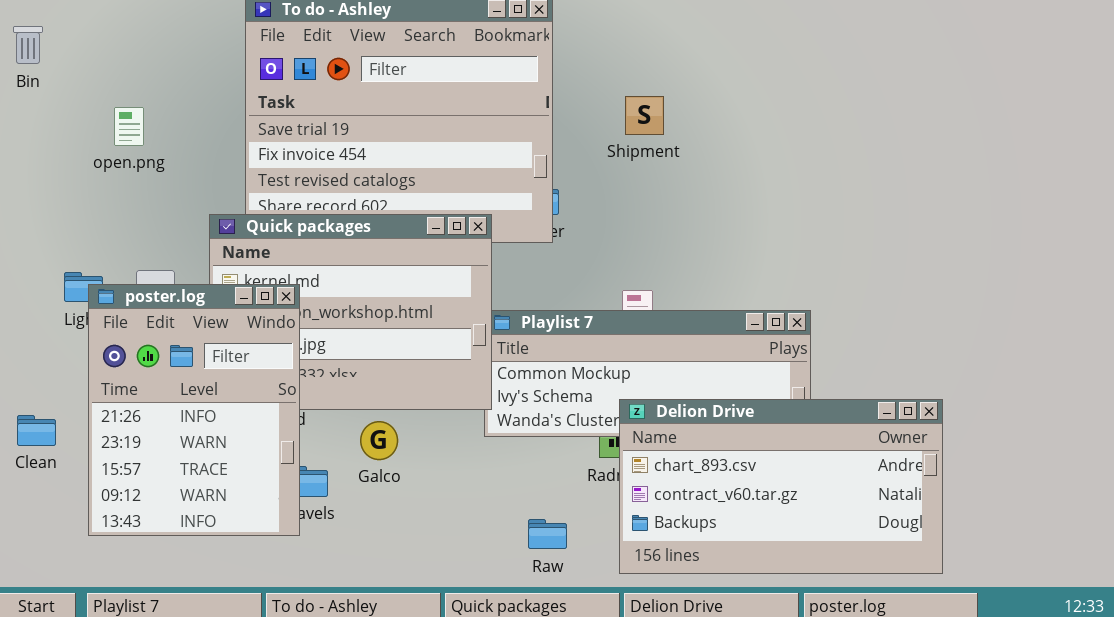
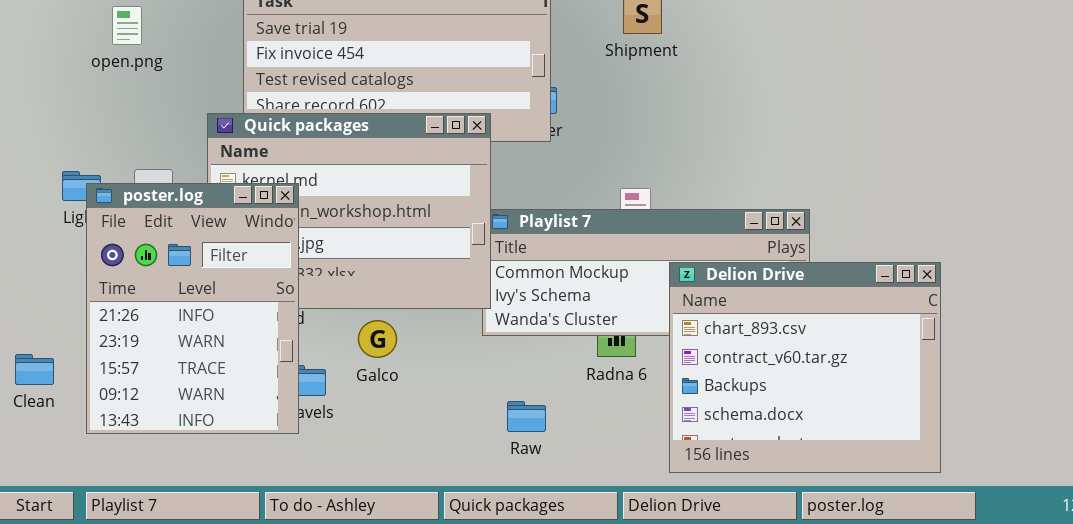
Delion Drive: [619,399,943,574] -> [669,262,941,473], resized
Clean: [17,415,56,446] -> [15,354,54,385], moved
Raw: [528,519,567,549] -> [507,401,546,432], moved

